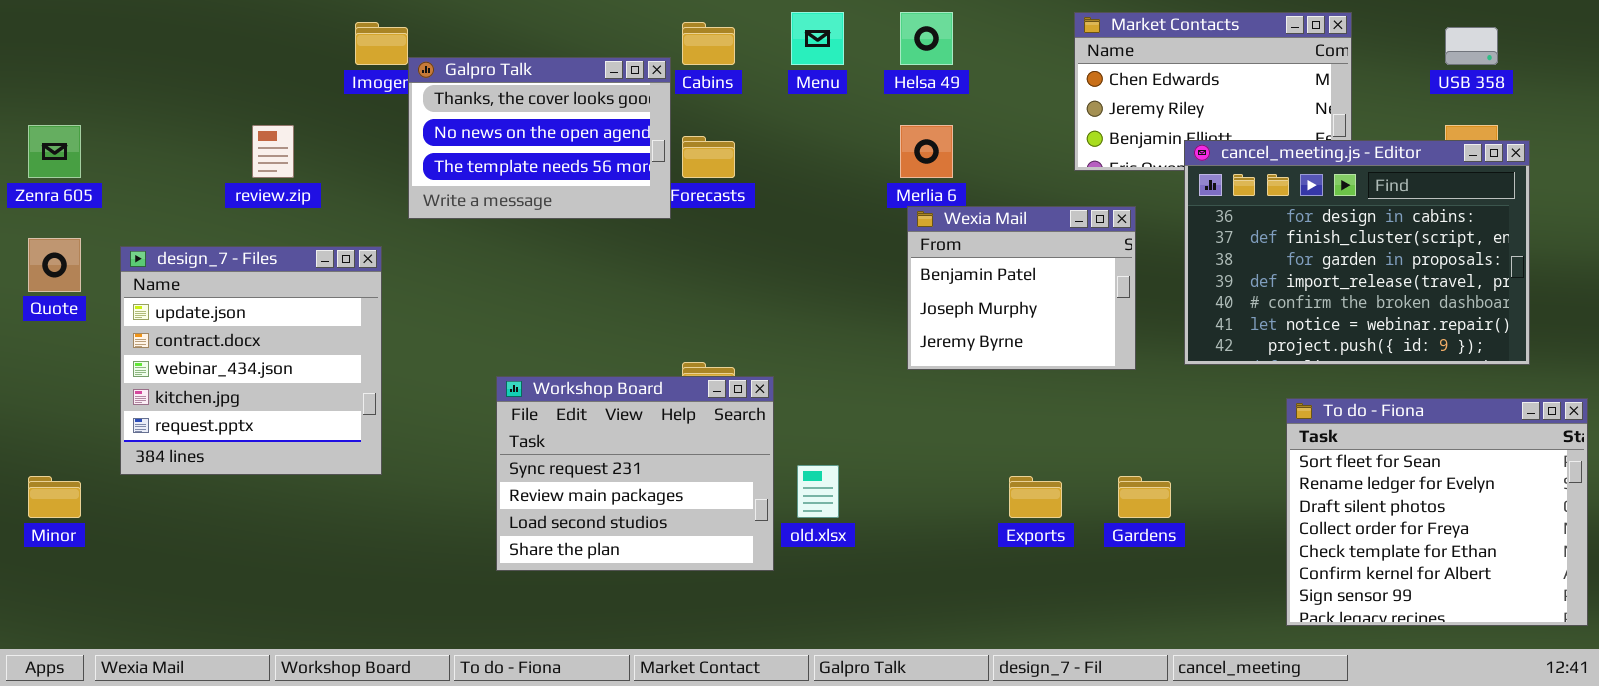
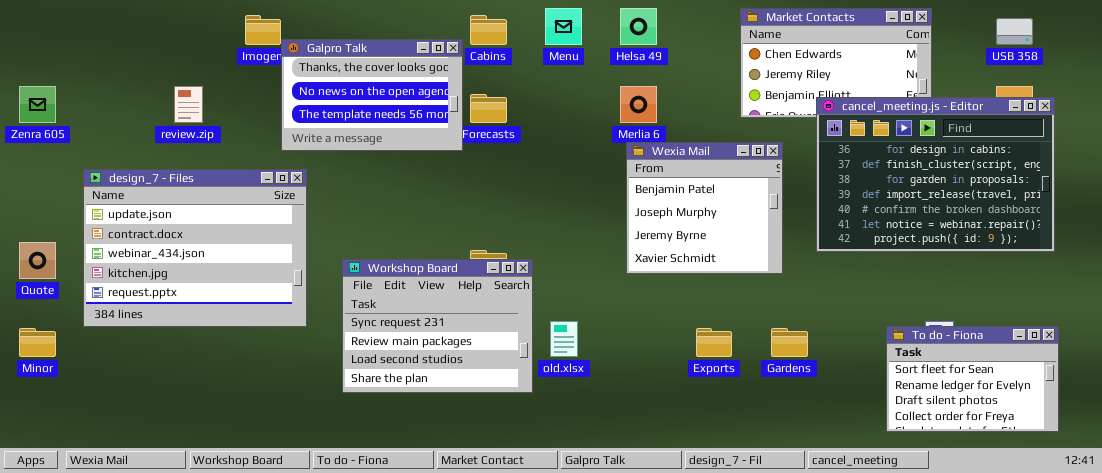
Wexia Mail: [907,206,1136,370] -> [626,142,783,274], resized
Quote: [28,238,81,292] -> [19,242,56,279], moved
design_7 - Files: [120,246,382,475] -> [83,169,307,327], resized
To do - Fiona: [1286,398,1588,626] -> [886,326,1059,432], resized

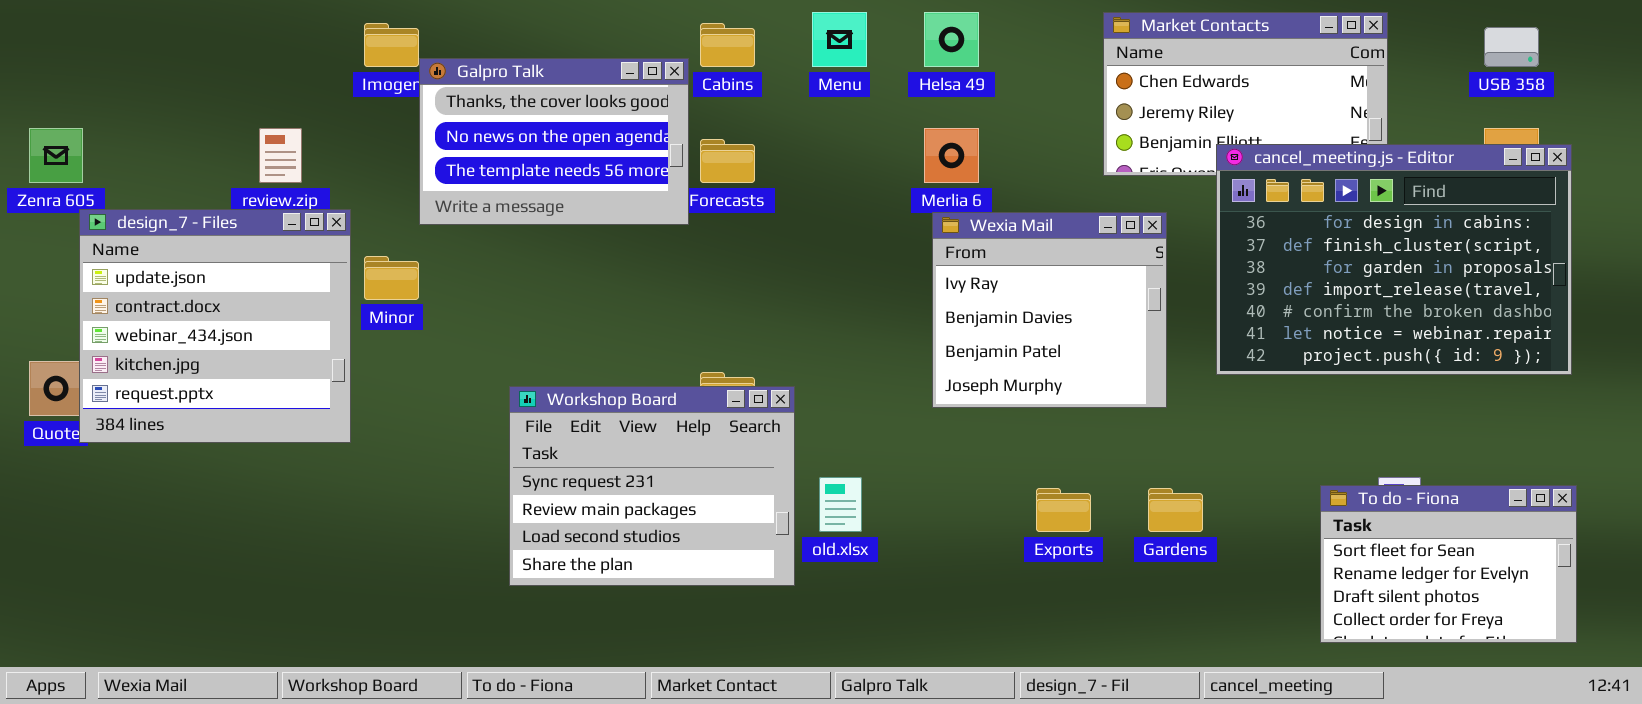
Wexia Mail: [626,142,783,274] -> [932,212,1167,408], scrolled up 2 rows
design_7 - Files: [83,169,307,327] -> [79,209,351,443], moved, resized
Minor: [19,328,56,357] -> [364,256,419,300], moved

